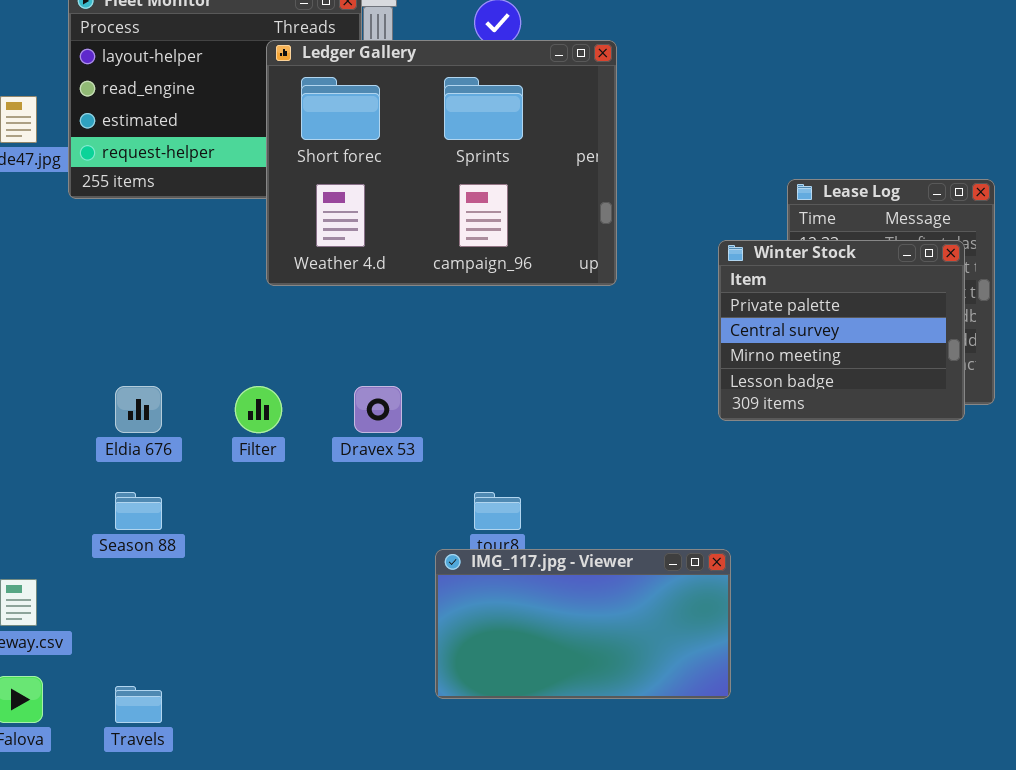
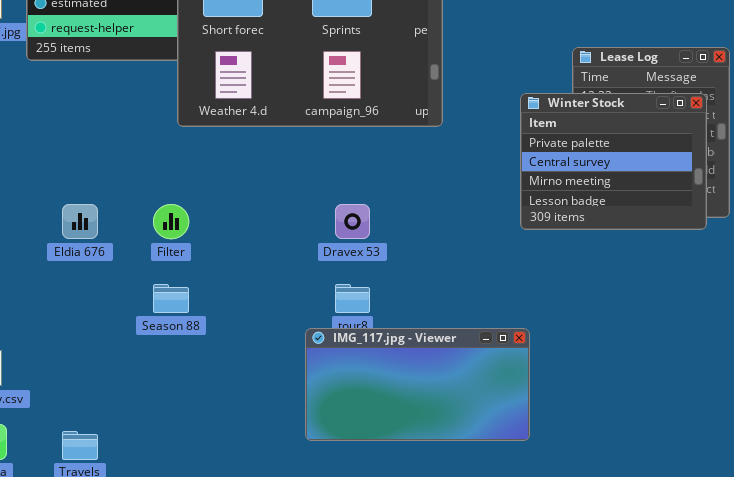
Dravex 53: [354,386,402,433] -> [335,204,370,239], moved
Season 88: [115,492,162,530] -> [153,284,189,313], moved

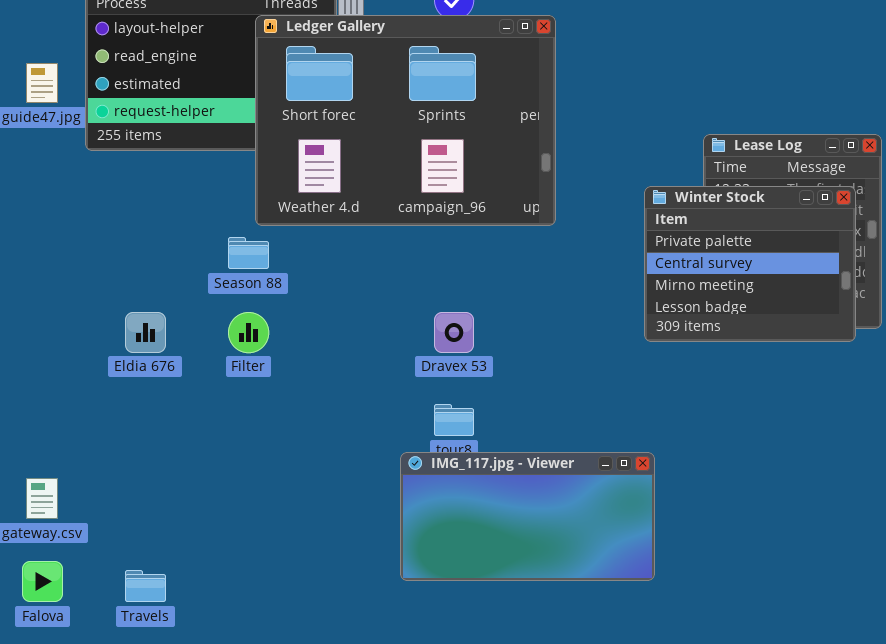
Season 88: [153,284,189,313] -> [228,237,269,269], moved

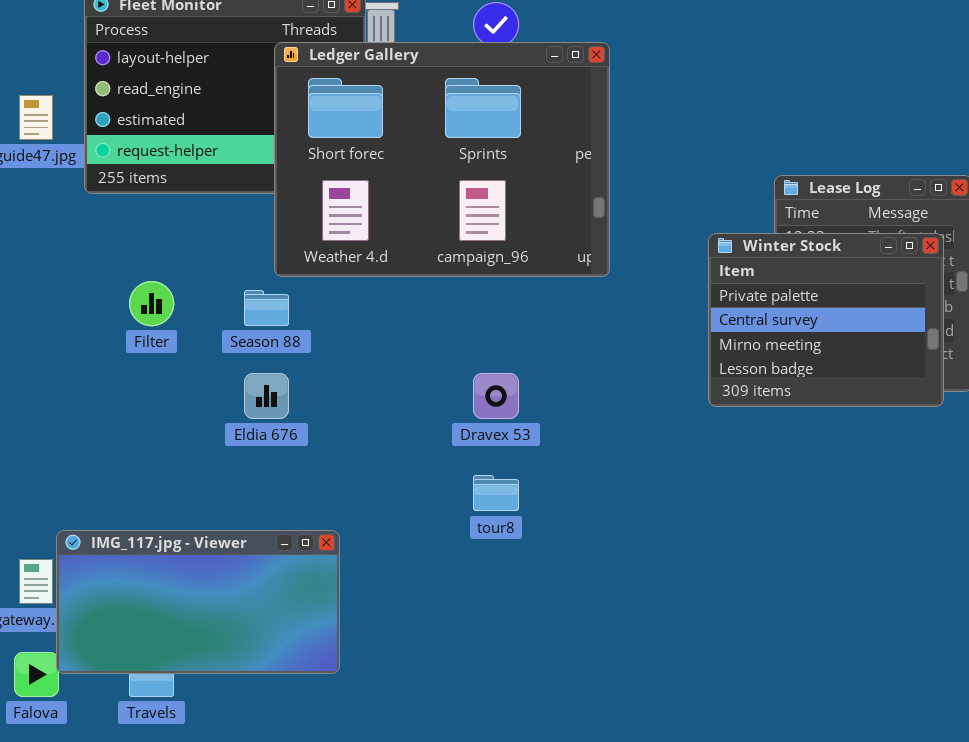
Eldia 676: [125,312,166,353] -> [244,373,289,419], moved
Filter: [228,312,269,353] -> [129,281,174,326], moved
IMG_117.jpg - Viewer: [400,452,655,581] -> [56,530,340,674], moved

